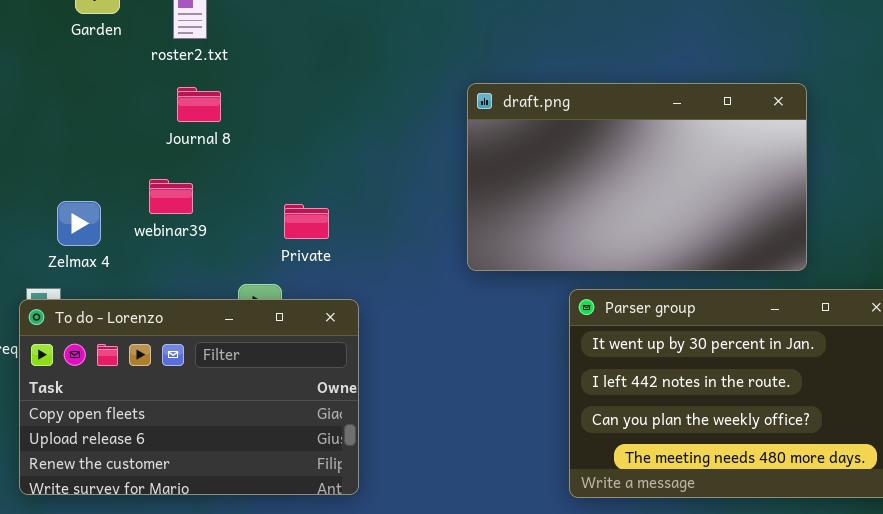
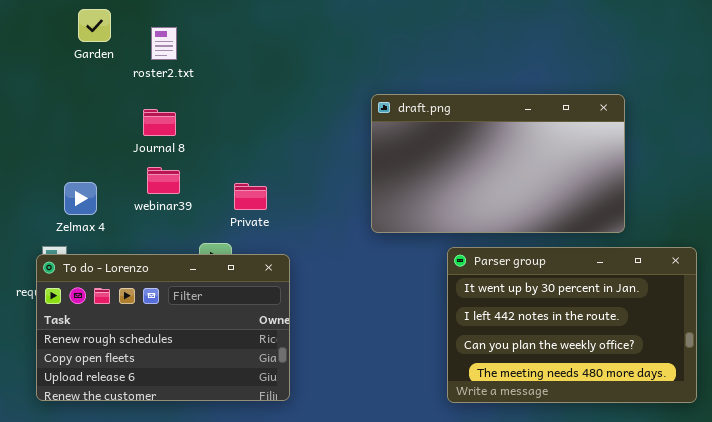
Journal 8: [177,87,221,122] -> [143,109,176,136], moved
webinar39: [149,179,193,214] -> [147,167,180,194], moved
To do - Lorenzo: [19,299,359,495] -> [36,254,290,401], scrolled up 1 row

